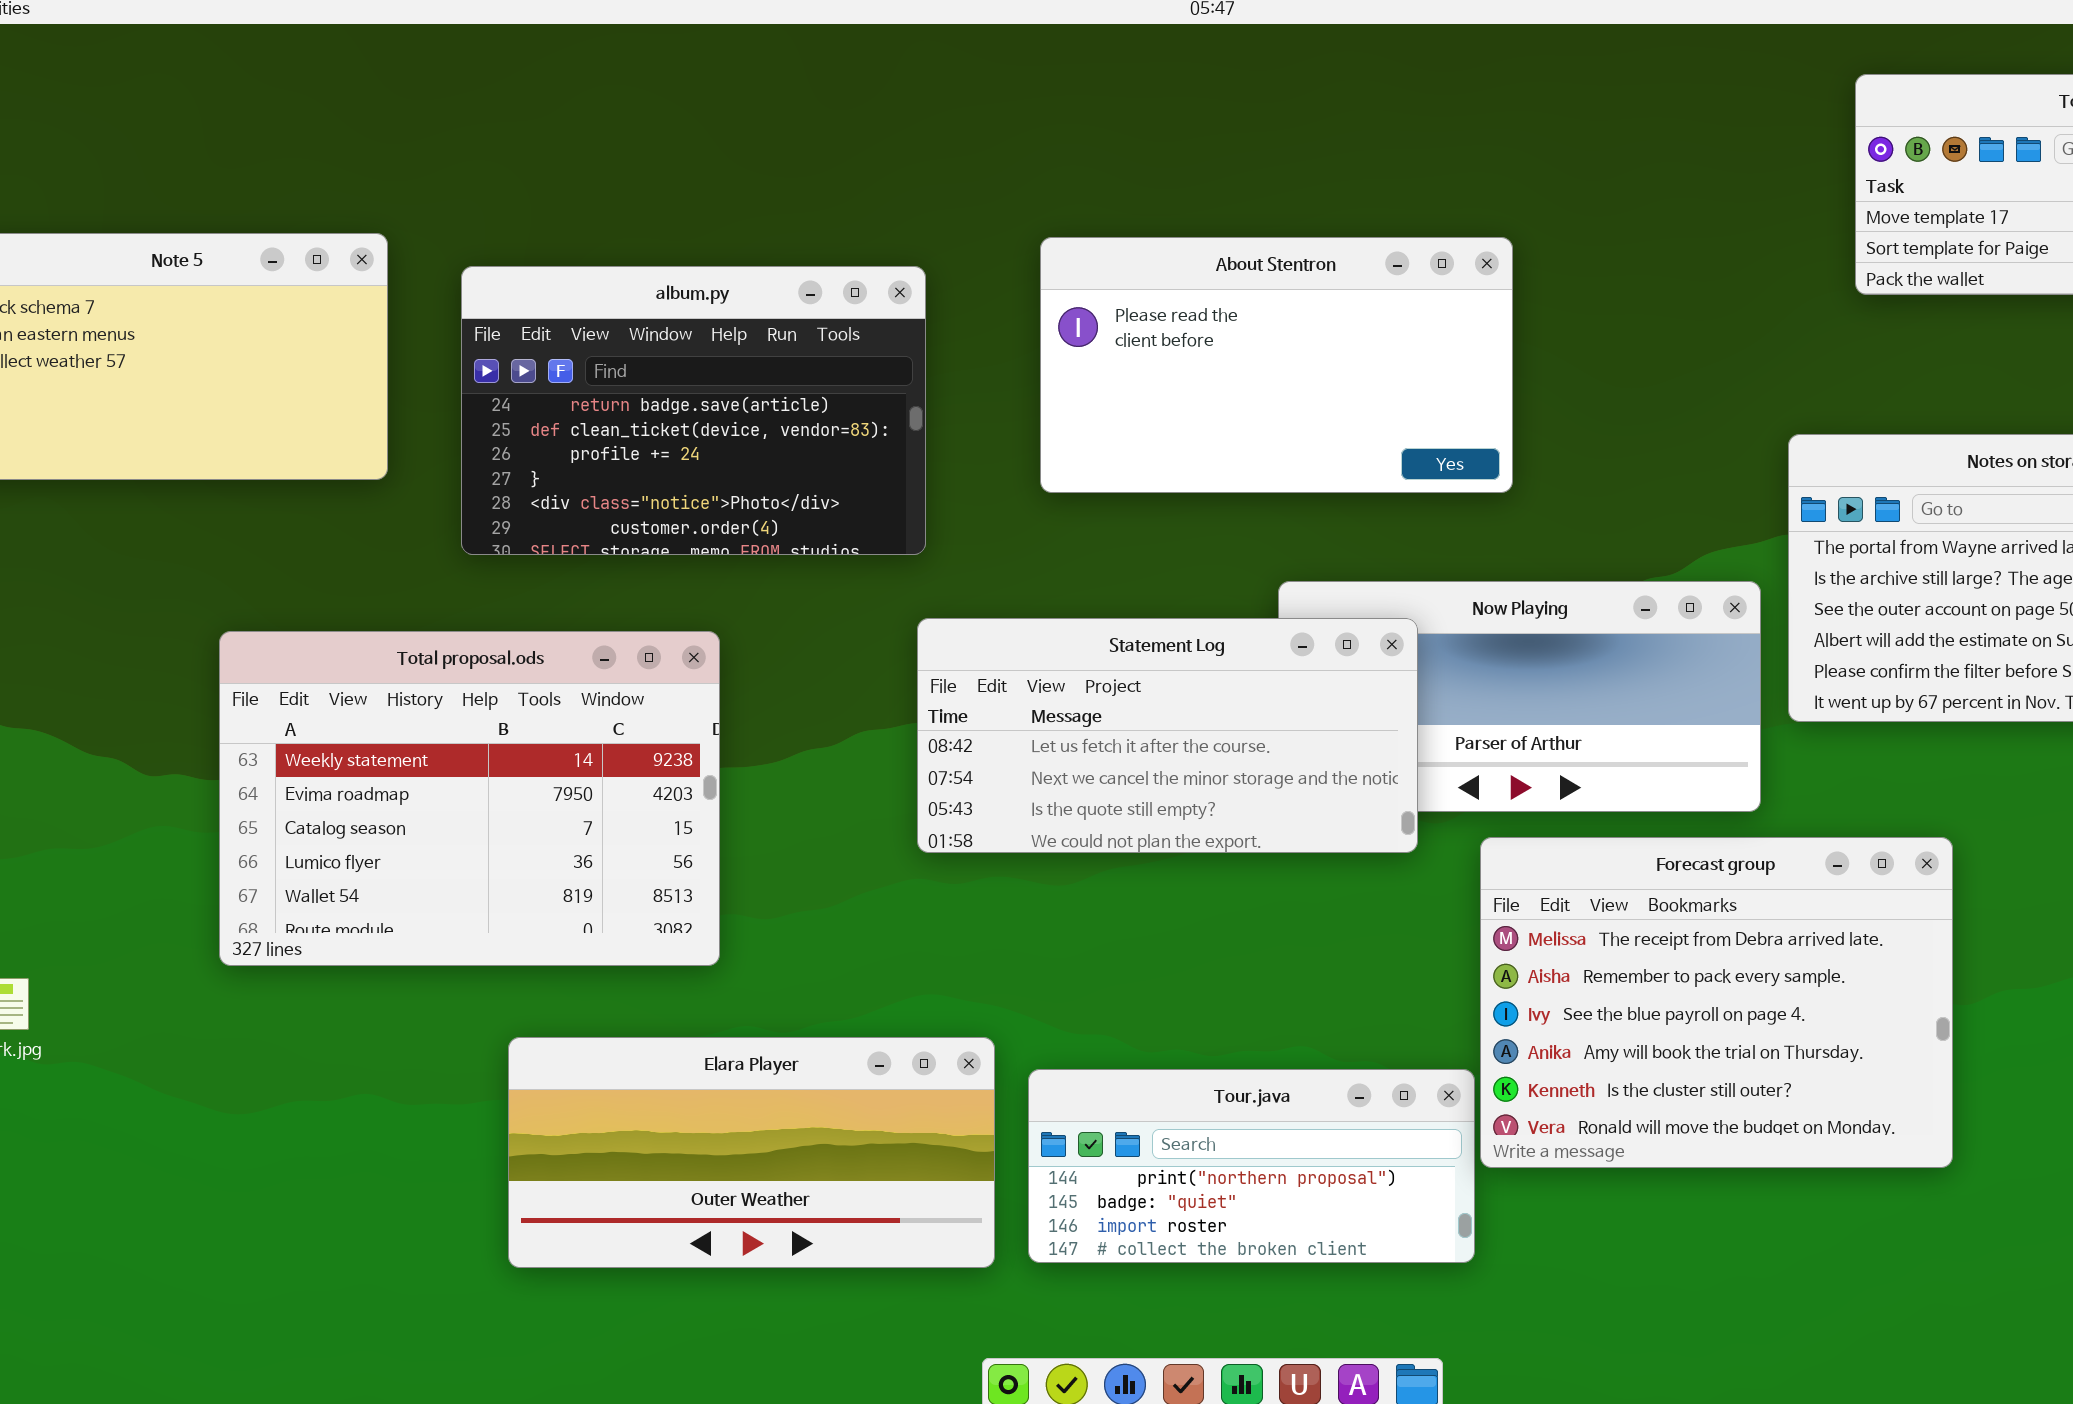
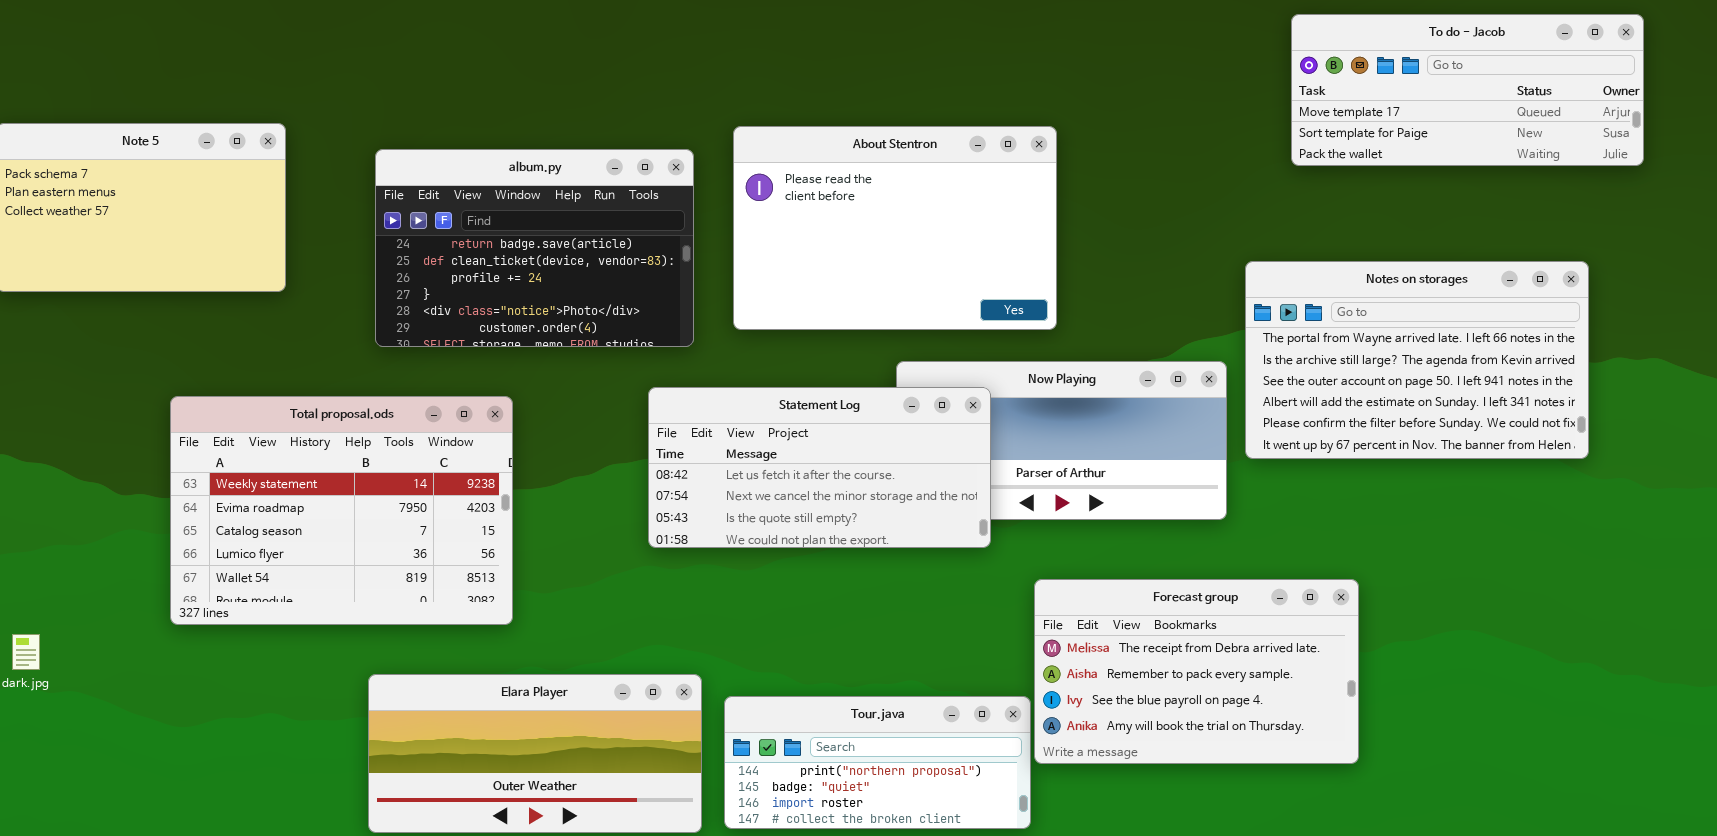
About Stentron: [1040,237,1513,493] -> [733,126,1057,330], resized
album.py: [461,266,926,555] -> [375,149,694,347], moved
Forecast group: [1480,837,1953,1168] -> [1034,579,1359,764], resized

